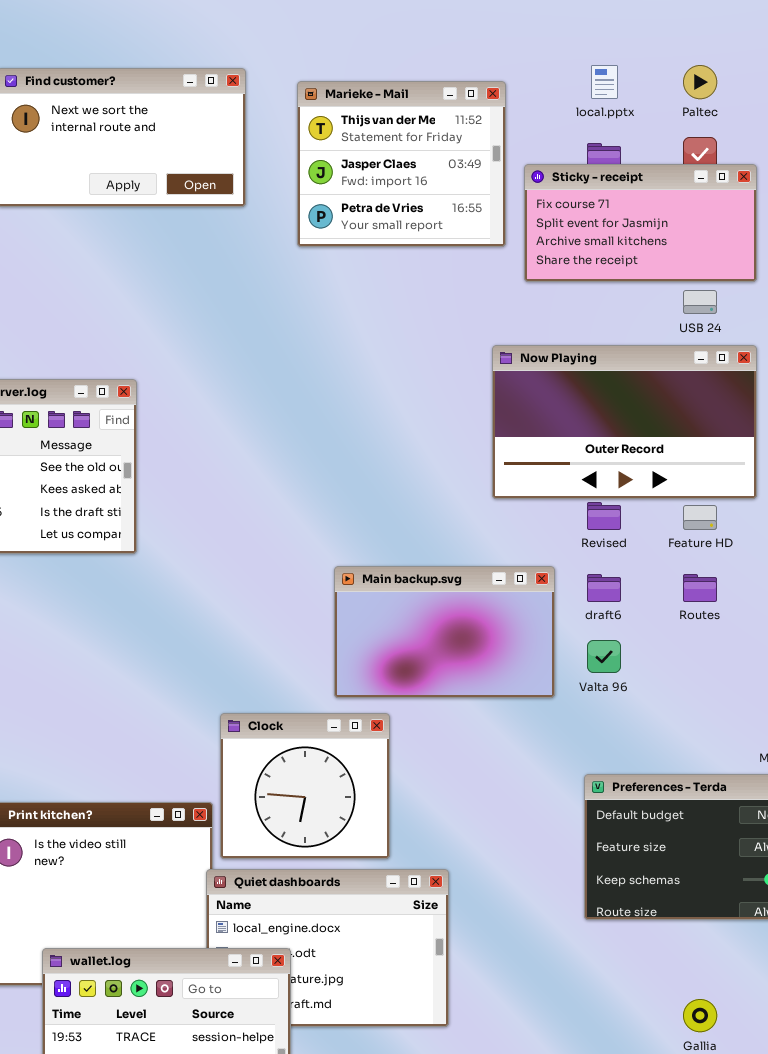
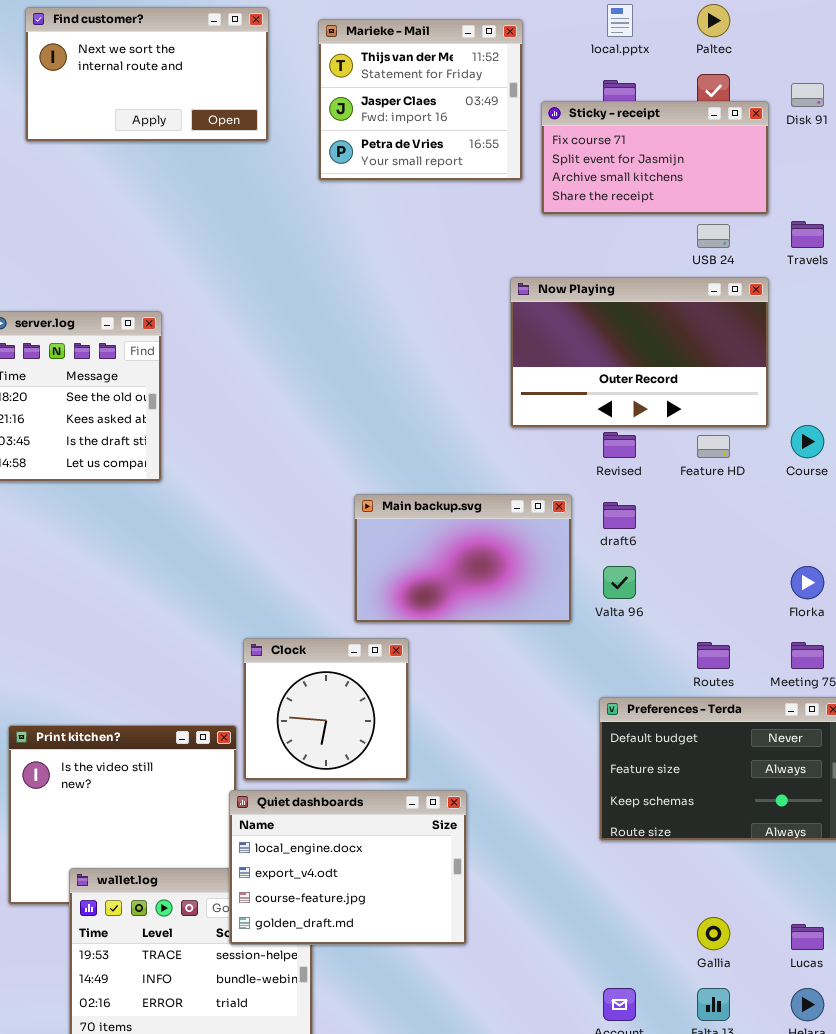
Routes: [683,574,717,602] -> [697,642,730,669], moved
Quiet dashboards: [206,869,449,1027] -> [229,790,467,945], raised

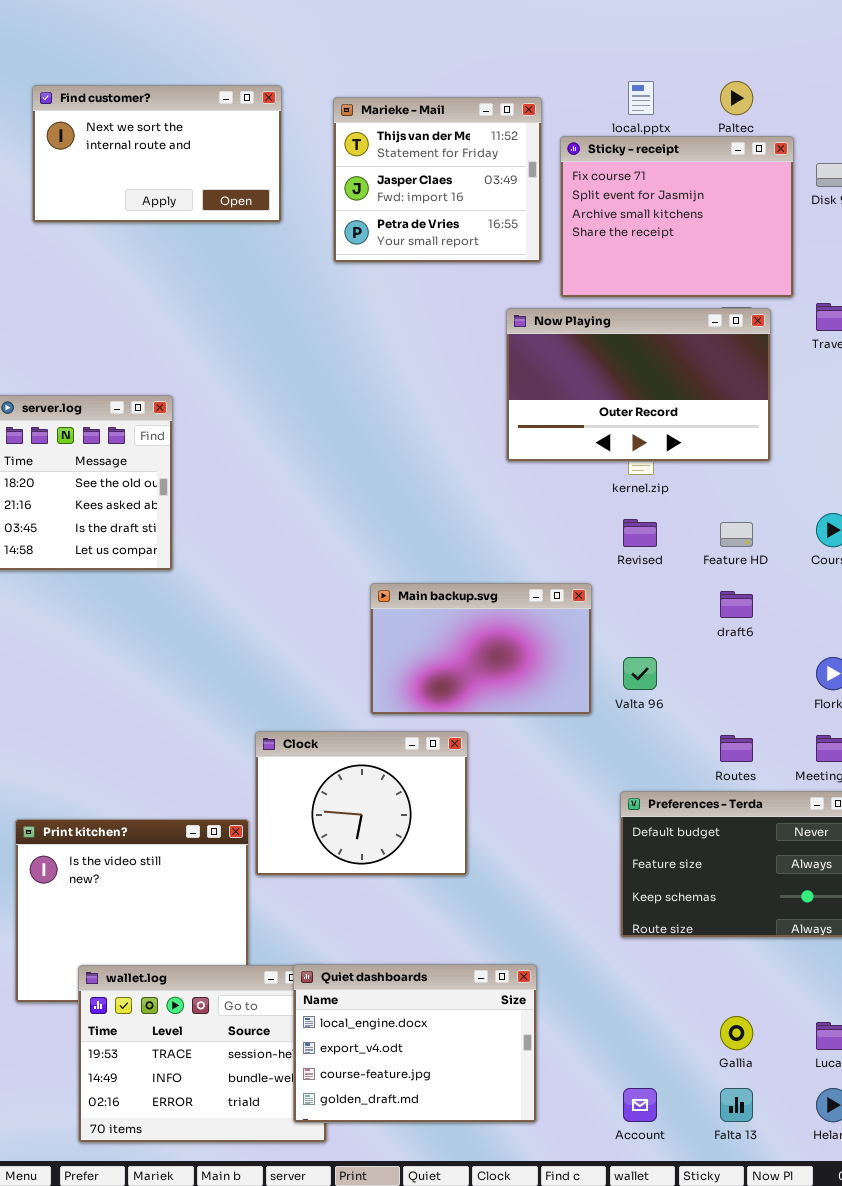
Sticky - receipt: [541,101,769,215] -> [560,136,794,298], resized
Now Playing: [510,277,769,428] -> [506,308,771,462], moved
draft6: [603,502,636,529] -> [720,591,753,618], moved
Clock: [243,638,409,781] -> [255,731,468,876], resized
Quiet dashboards: [229,790,467,945] -> [293,964,537,1123], moved

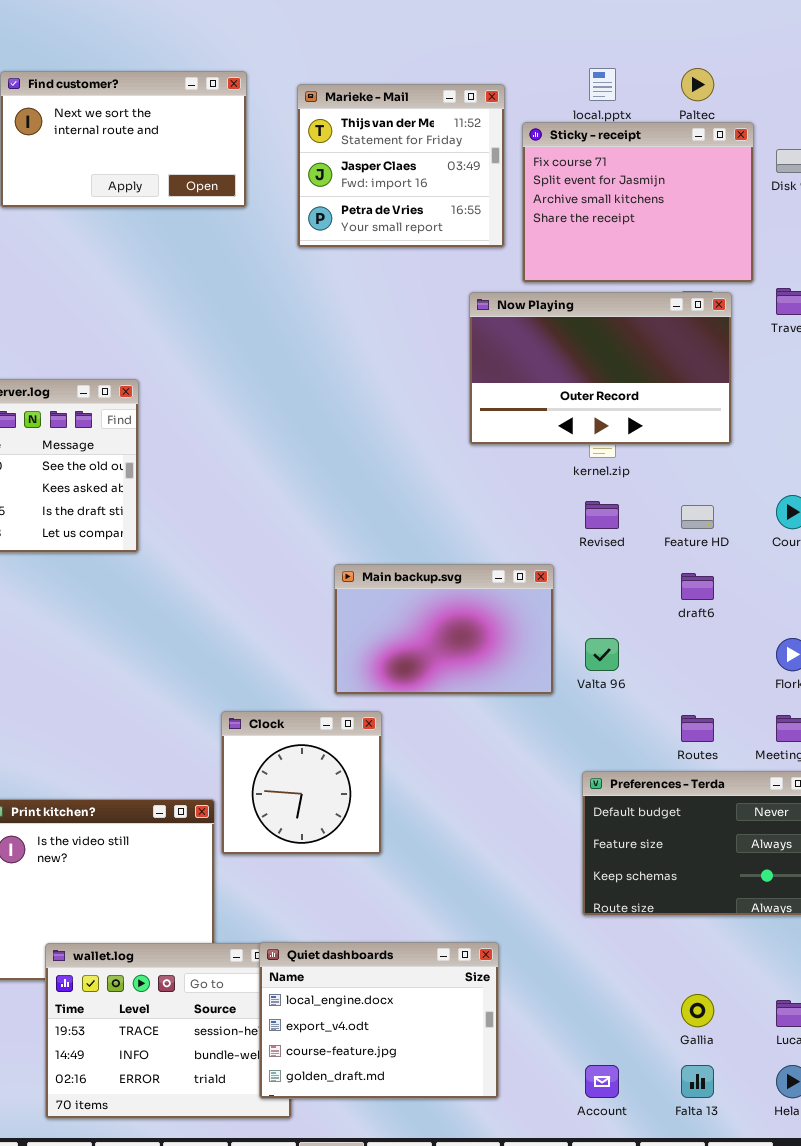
Clock: [255,731,468,876] -> [221,711,382,855], resized

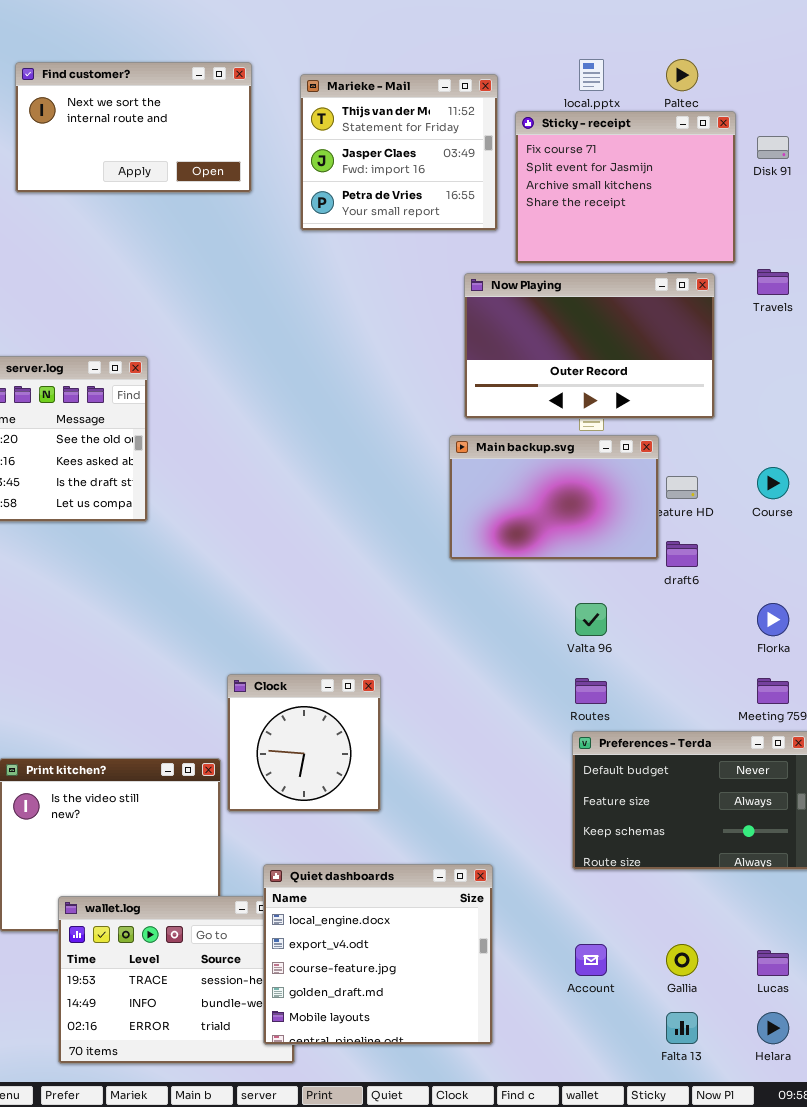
Main backup.svg: [334,564,554,695] -> [449,435,659,560], moved
Routes: [681,715,714,742] -> [575,678,607,704], moved
Quiet dashboards: [259,942,499,1099] -> [263,864,493,1045], resized
Account: [585,1065,619,1098] -> [575,944,607,976], moved

